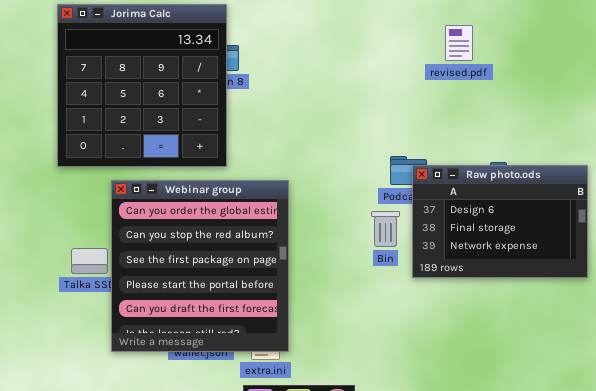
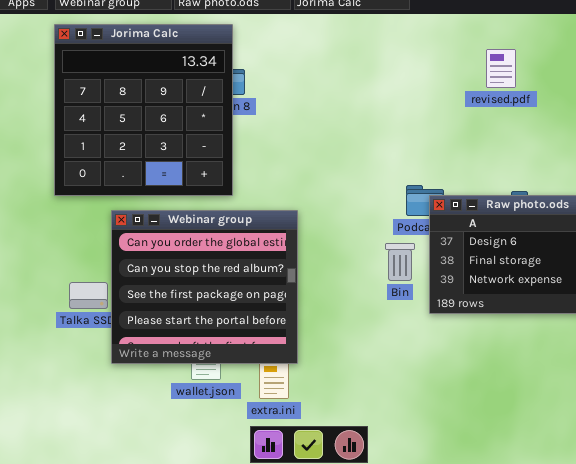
revised.pdf: [445,25,473,61] -> [486,49,516,88], moved
Webinar group: [111,180,289,352] -> [111,210,298,364], resized

